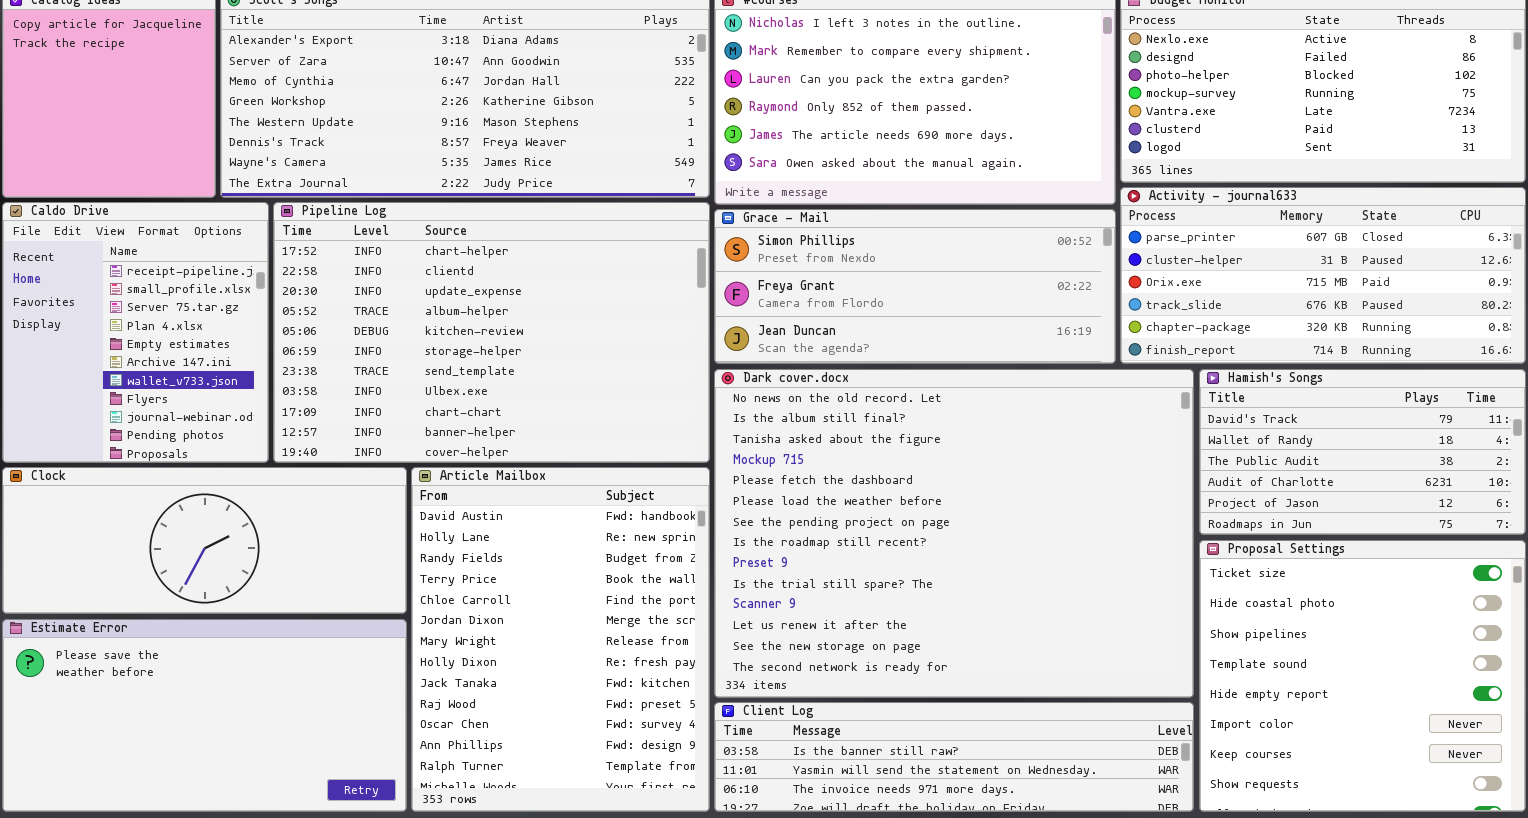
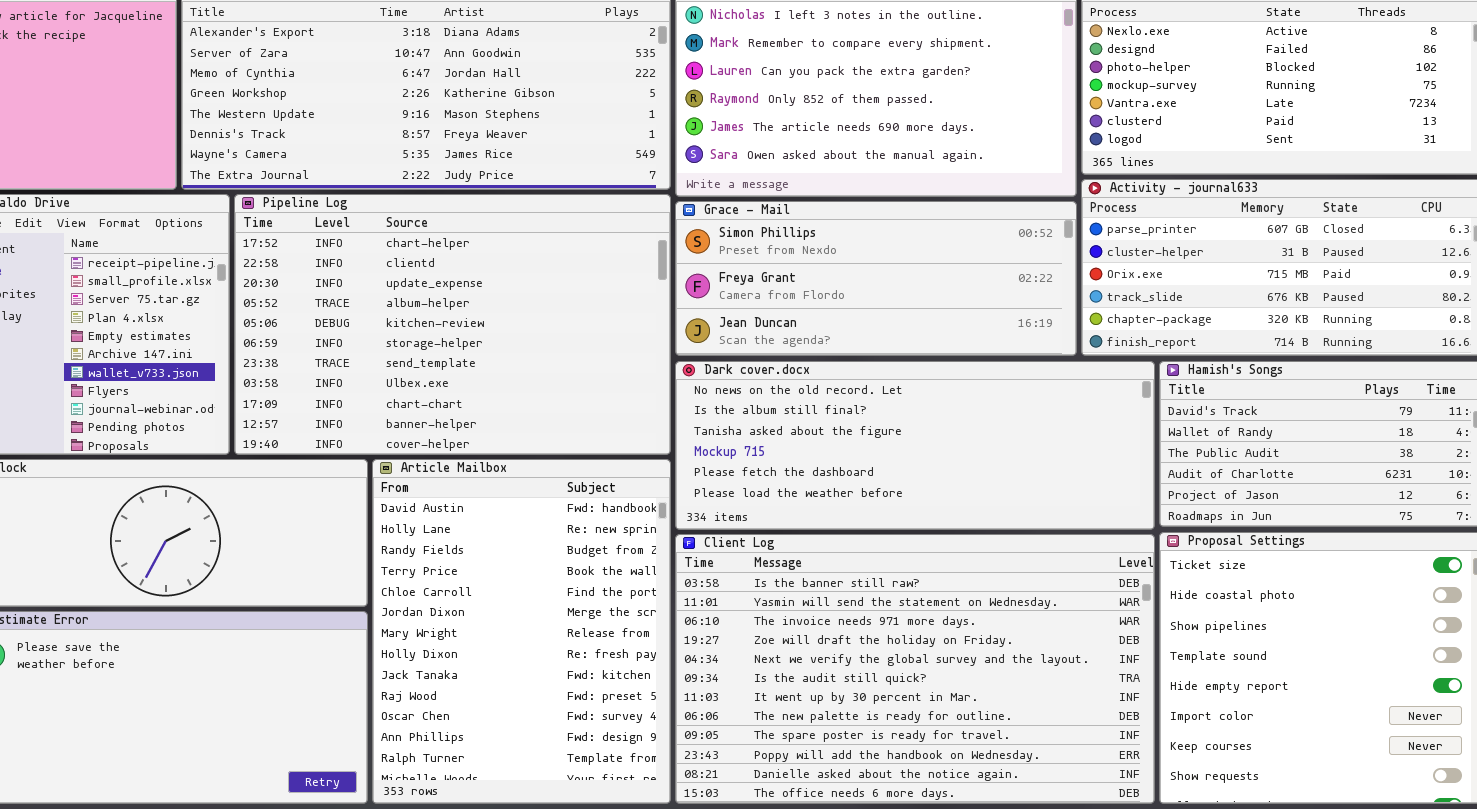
Dark cover.docx: [714,369,1194,698] -> [675,361,1155,530], resized
Client Log: [714,702,1194,812] -> [675,534,1155,804], resized

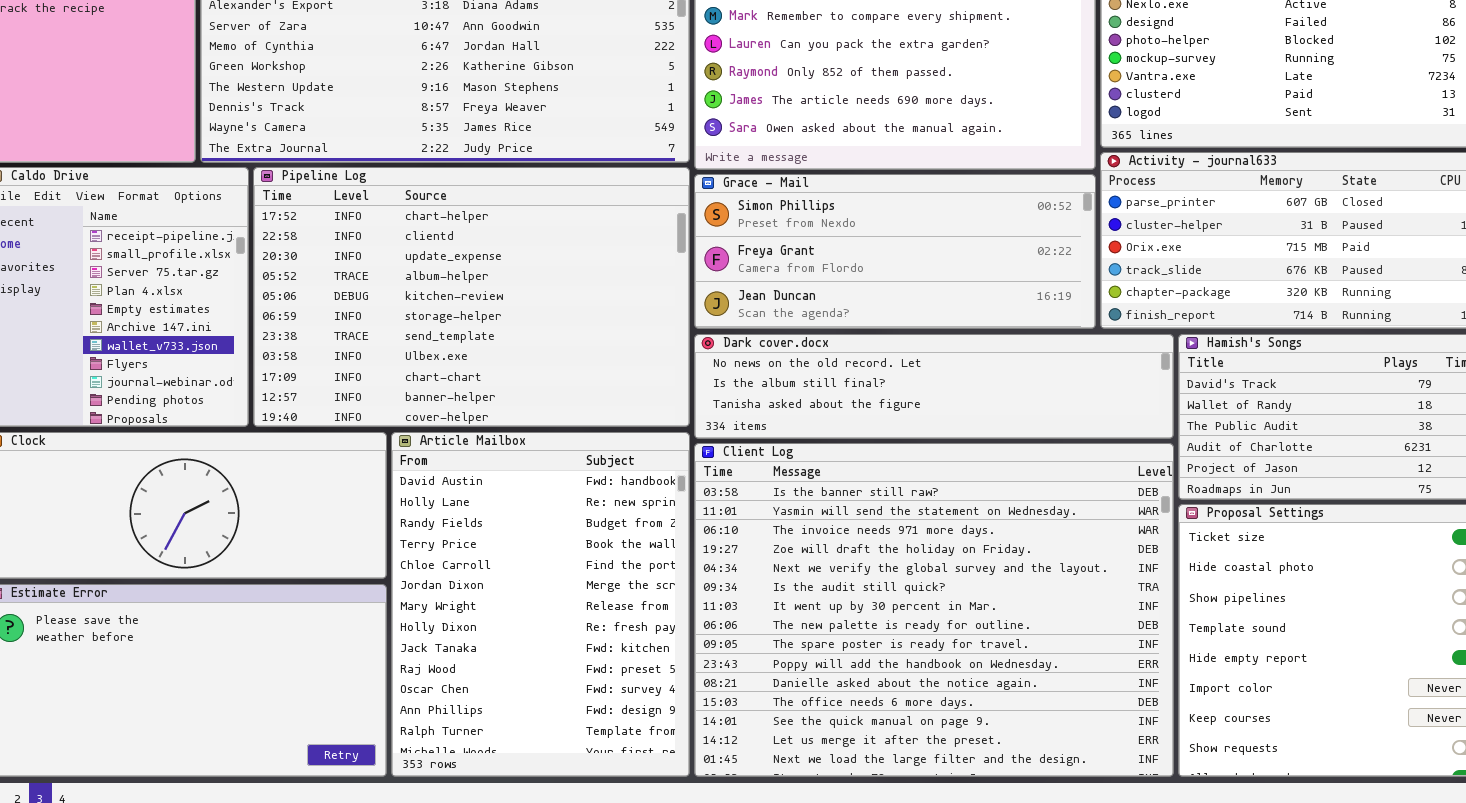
Dark cover.docx: [675,361,1155,530] -> [694,334,1174,439], resized
Client Log: [675,534,1155,804] -> [694,443,1174,777], resized

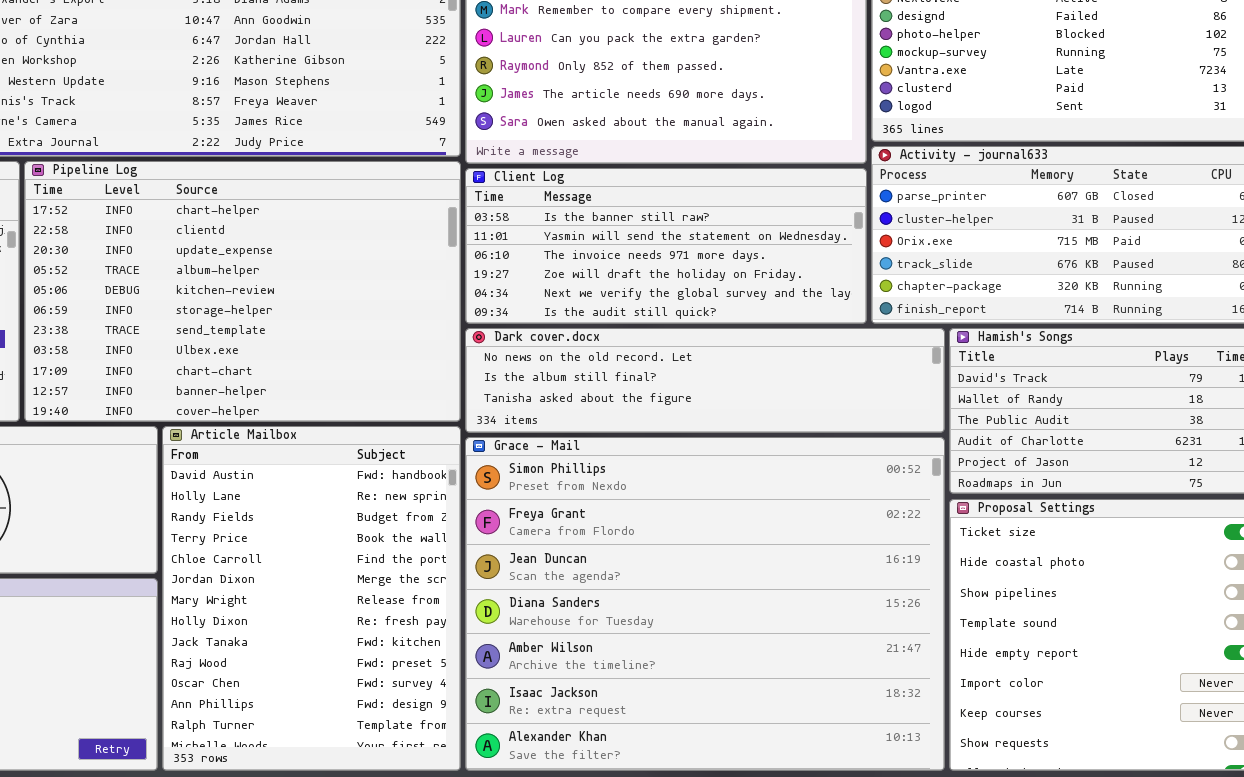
Grace - Mail: [694,174,1096,329] -> [465,437,945,771], moved, resized
Client Log: [694,443,1174,777] -> [465,168,867,324], moved, resized

